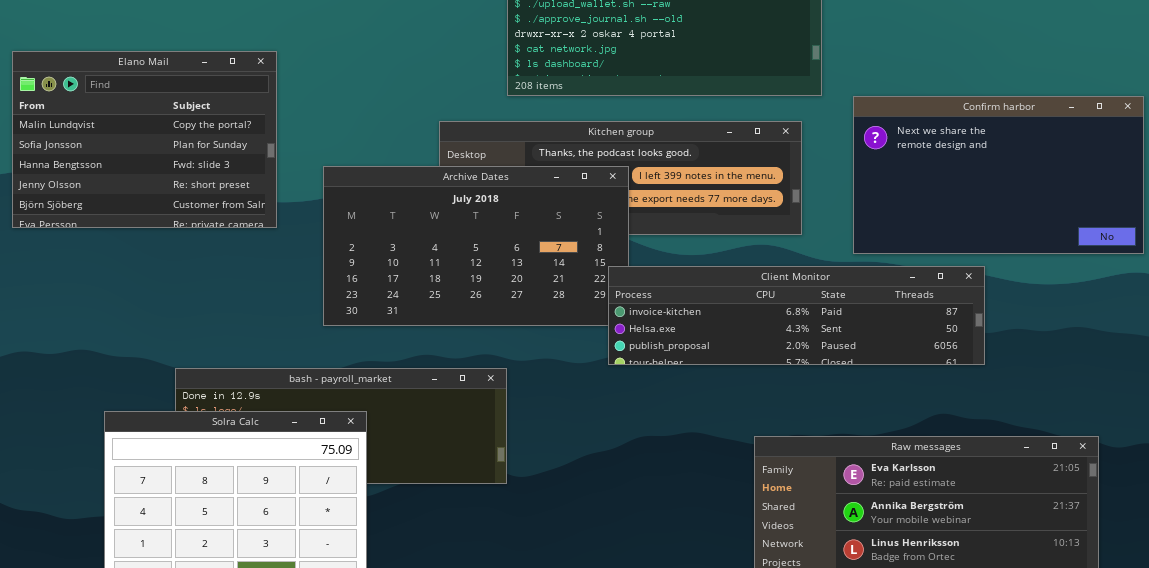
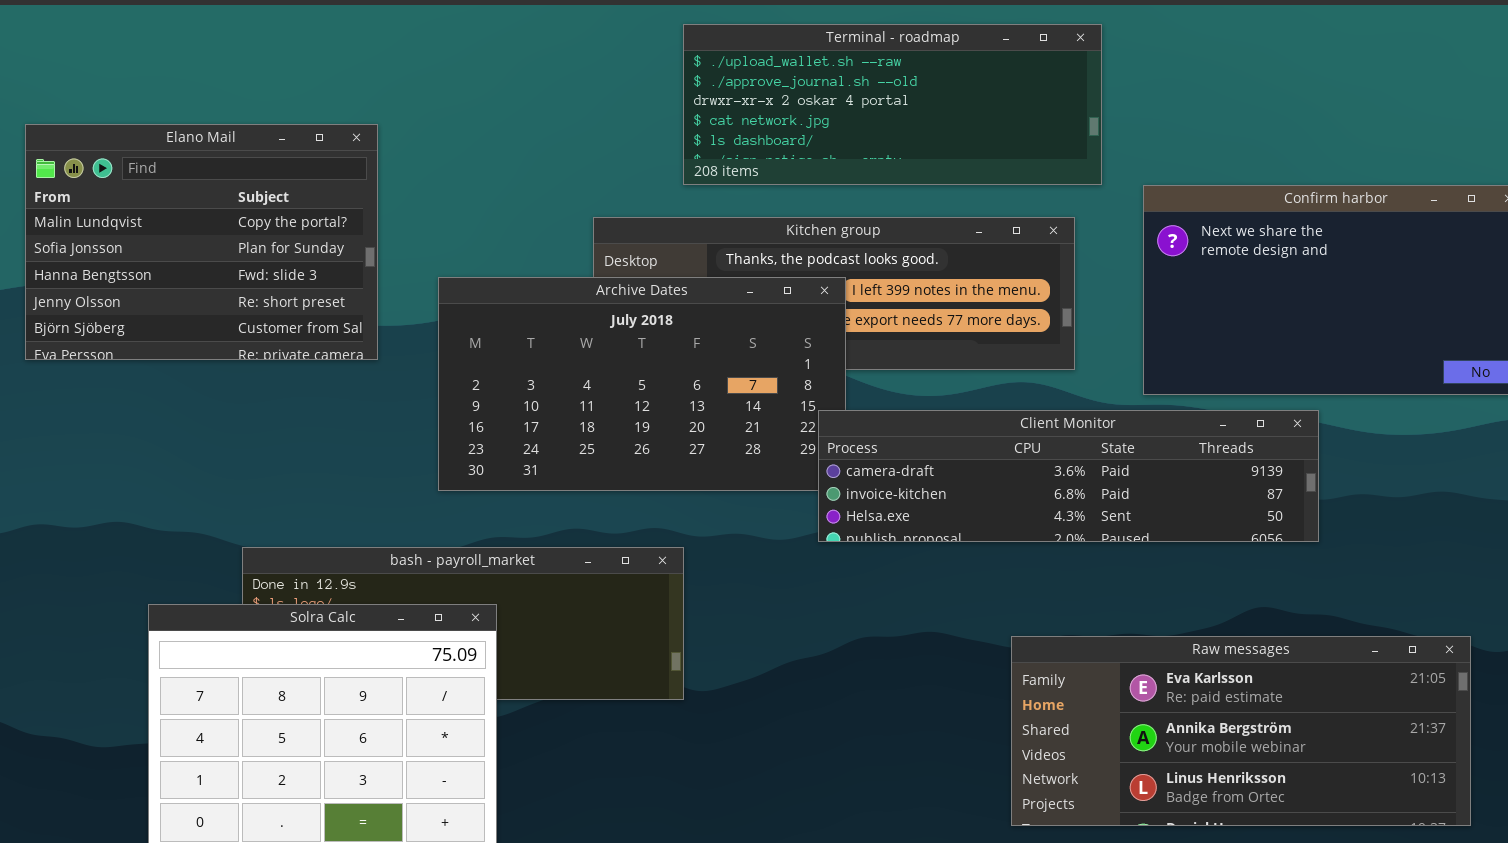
Client Monitor: [608,266,985,365] -> [818,410,1319,542], scrolled up 1 row

